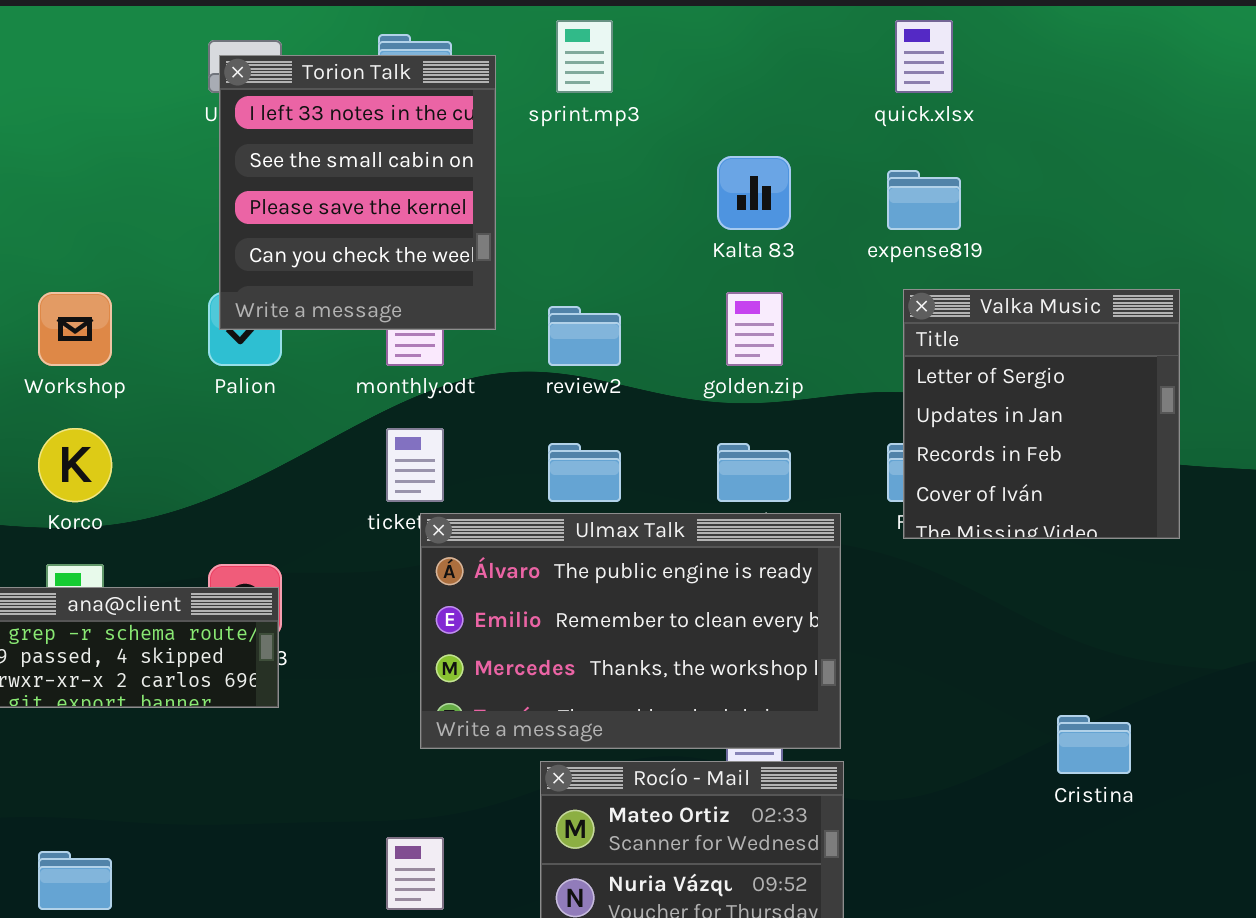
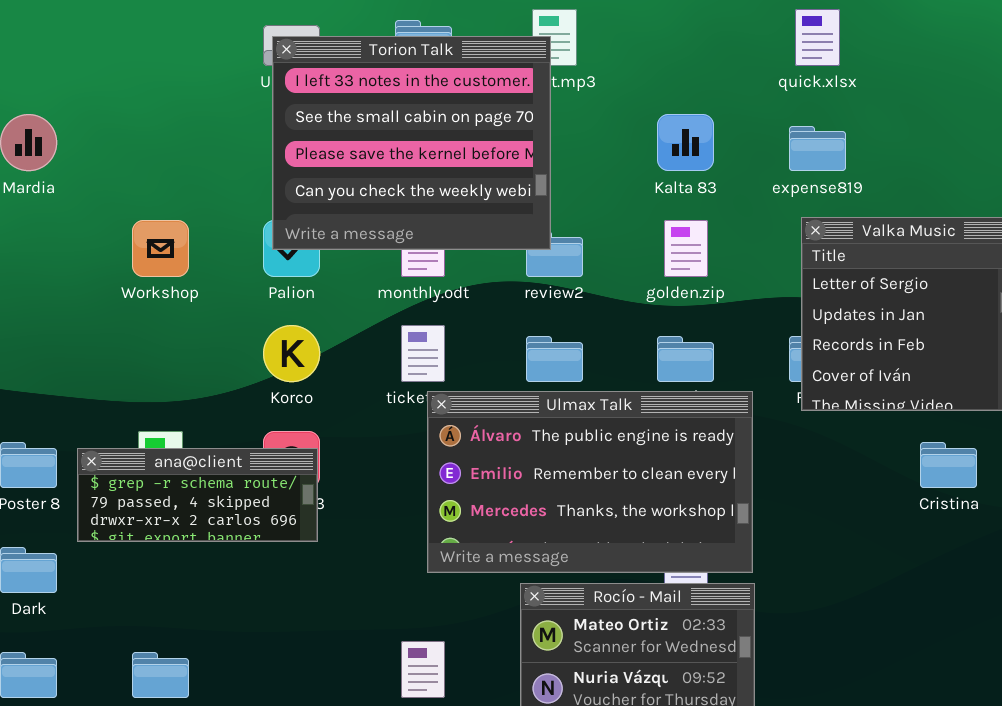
Torion Talk: [219,55,496,330] -> [272,36,551,250], resized
Korco: [38,428,112,502] -> [263,325,320,382], moved
Cristina: [1057,715,1131,774] -> [920,442,977,488], moved

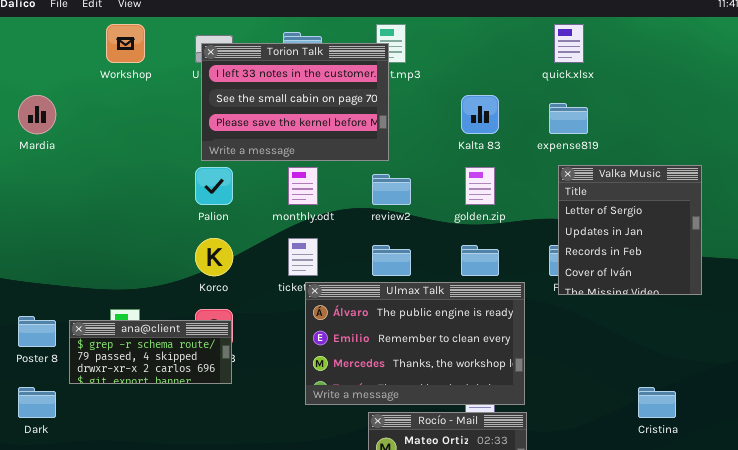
Torion Talk: [272,36,551,250] -> [201,43,389,161], resized
Workshop: [132,220,189,277] -> [106,24,145,63], moved
Cristina: [920,442,977,488] -> [638,387,676,418], moved

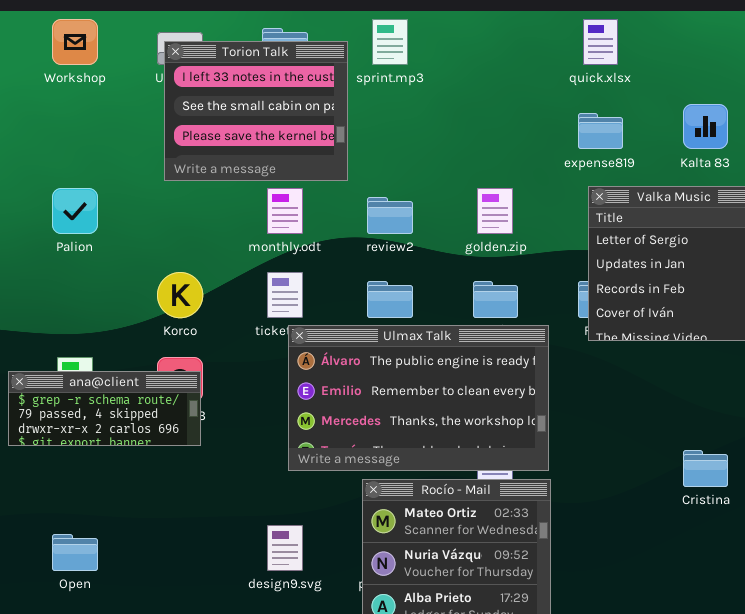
Torion Talk: [201,43,389,161] -> [164,41,348,181], resized
Kalta 83: [461,95,499,134] -> [683,104,728,149], moved
Palion: [195,167,233,205] -> [52,188,98,234], moved

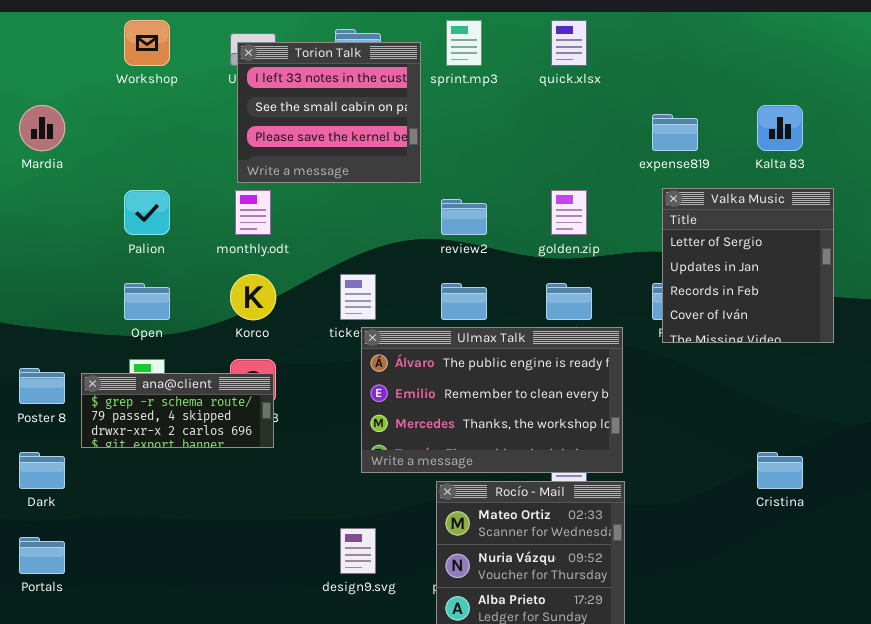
quick.xlsx: [583,19,618,65] -> [551,20,587,66], moved
monthly.odt: [267,188,303,234] -> [235,190,271,235], moved
Open: [52,534,98,571] -> [124,283,170,320], moved

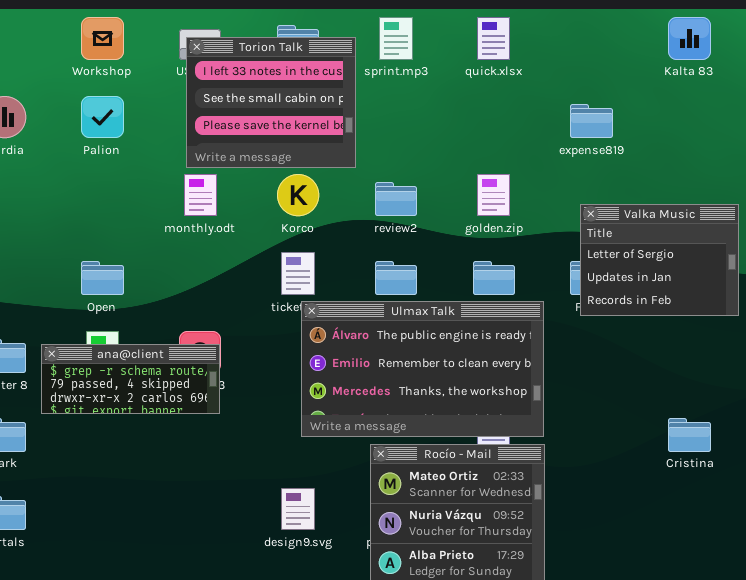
Kalta 83: [757,105,803,151] -> [668,17,711,60], moved
Valka Music: [662,188,834,343] -> [580,204,739,316], resized
Palion: [124,190,170,235] -> [81,96,124,138], moved
Korco: [230,274,276,320] -> [277,174,319,216], moved

